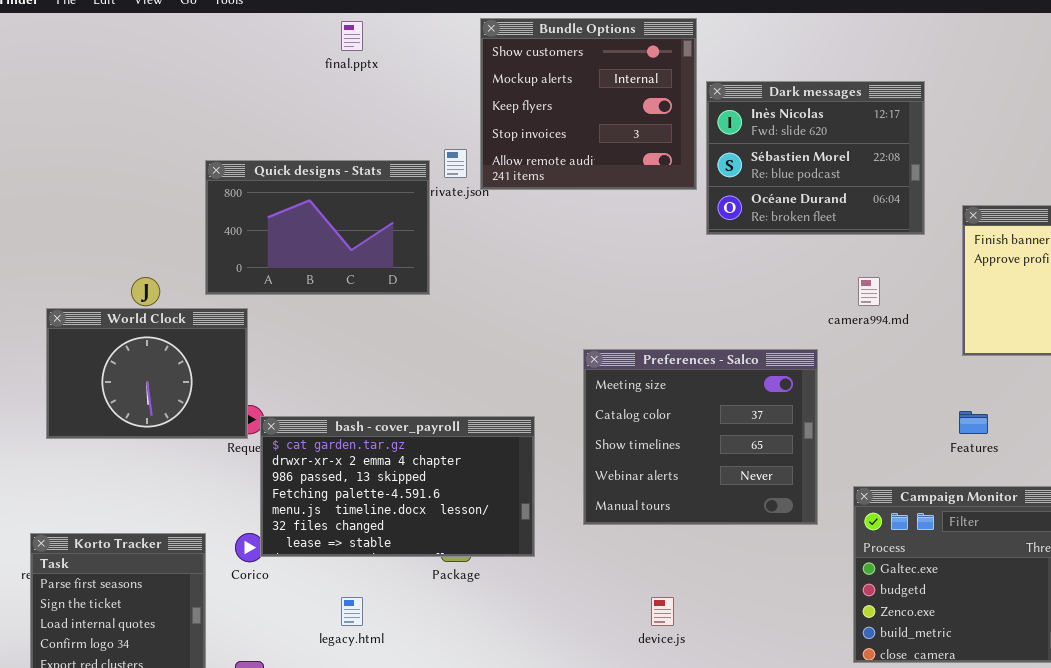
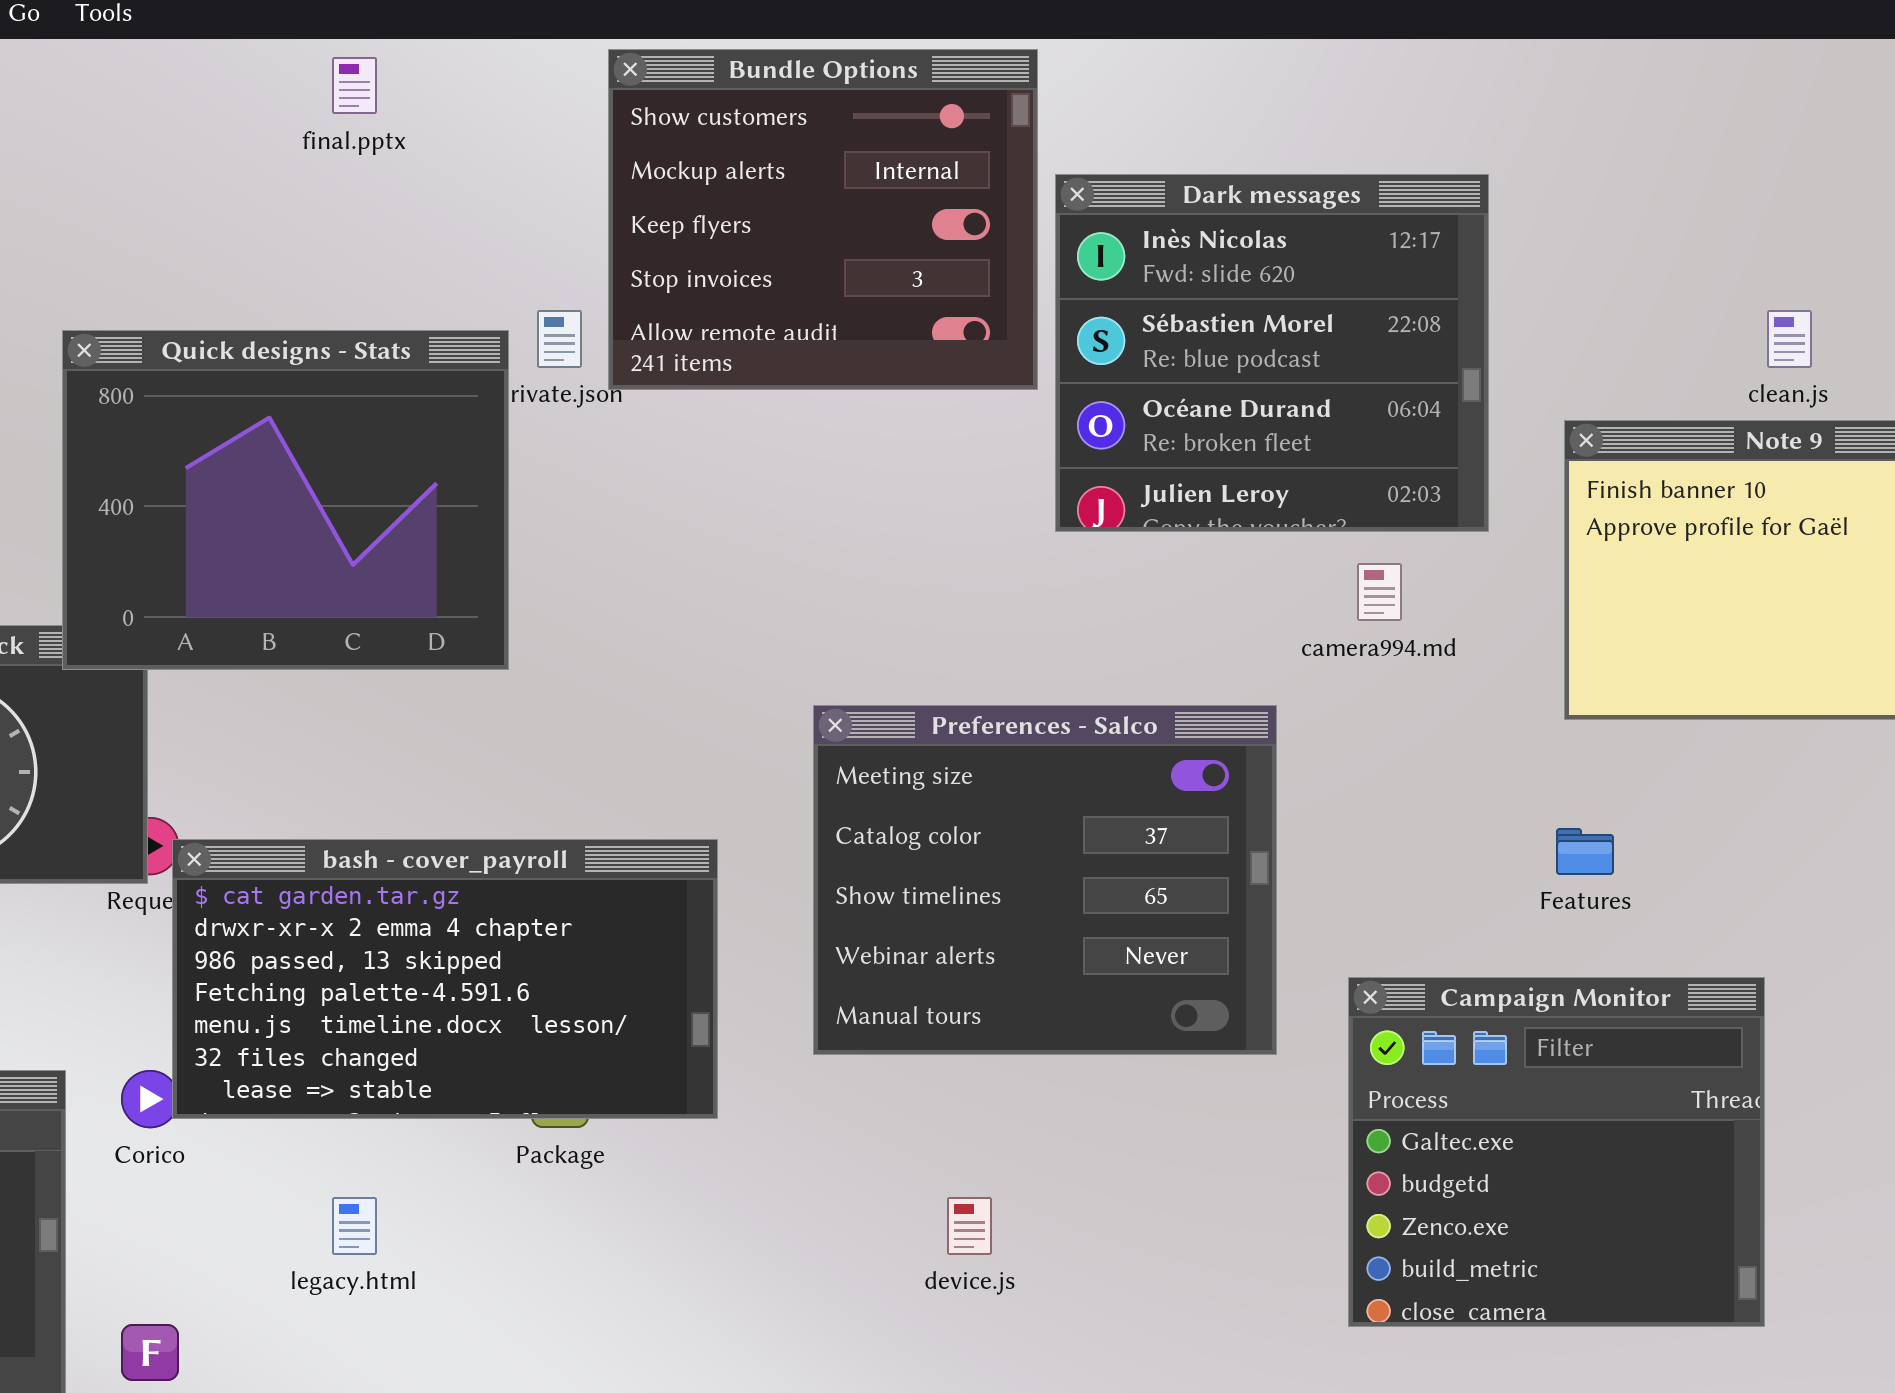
Dark messages: [706,81,925,235] -> [1055,174,1489,532], resized
Quick designs - Stats: [205,160,430,295] -> [62,330,509,670], resized

